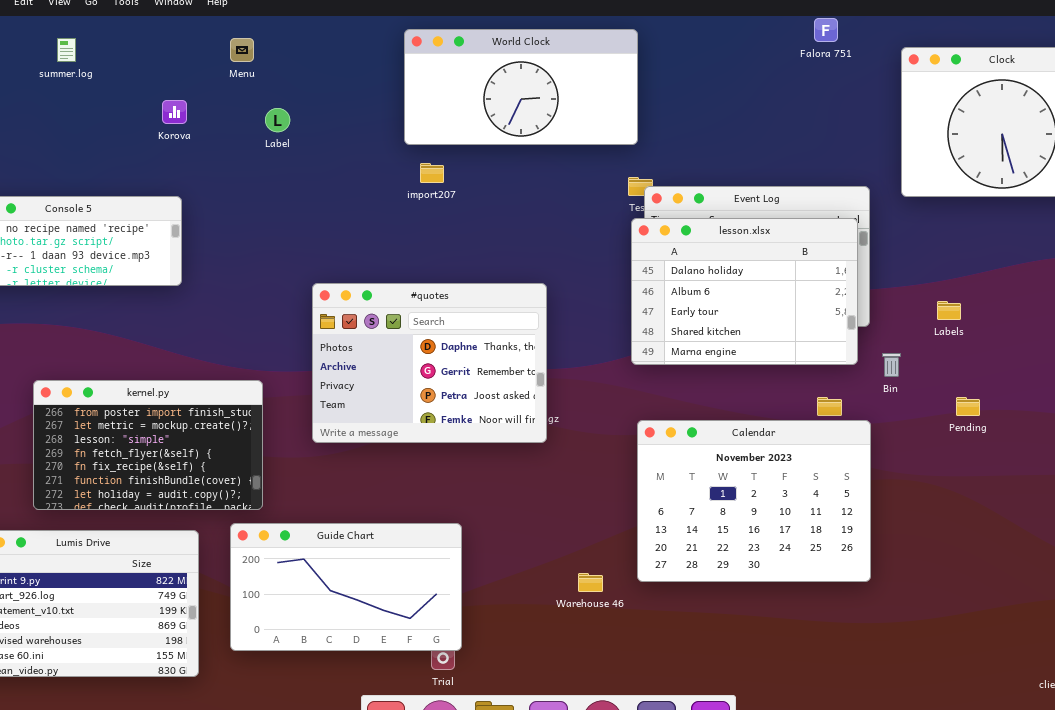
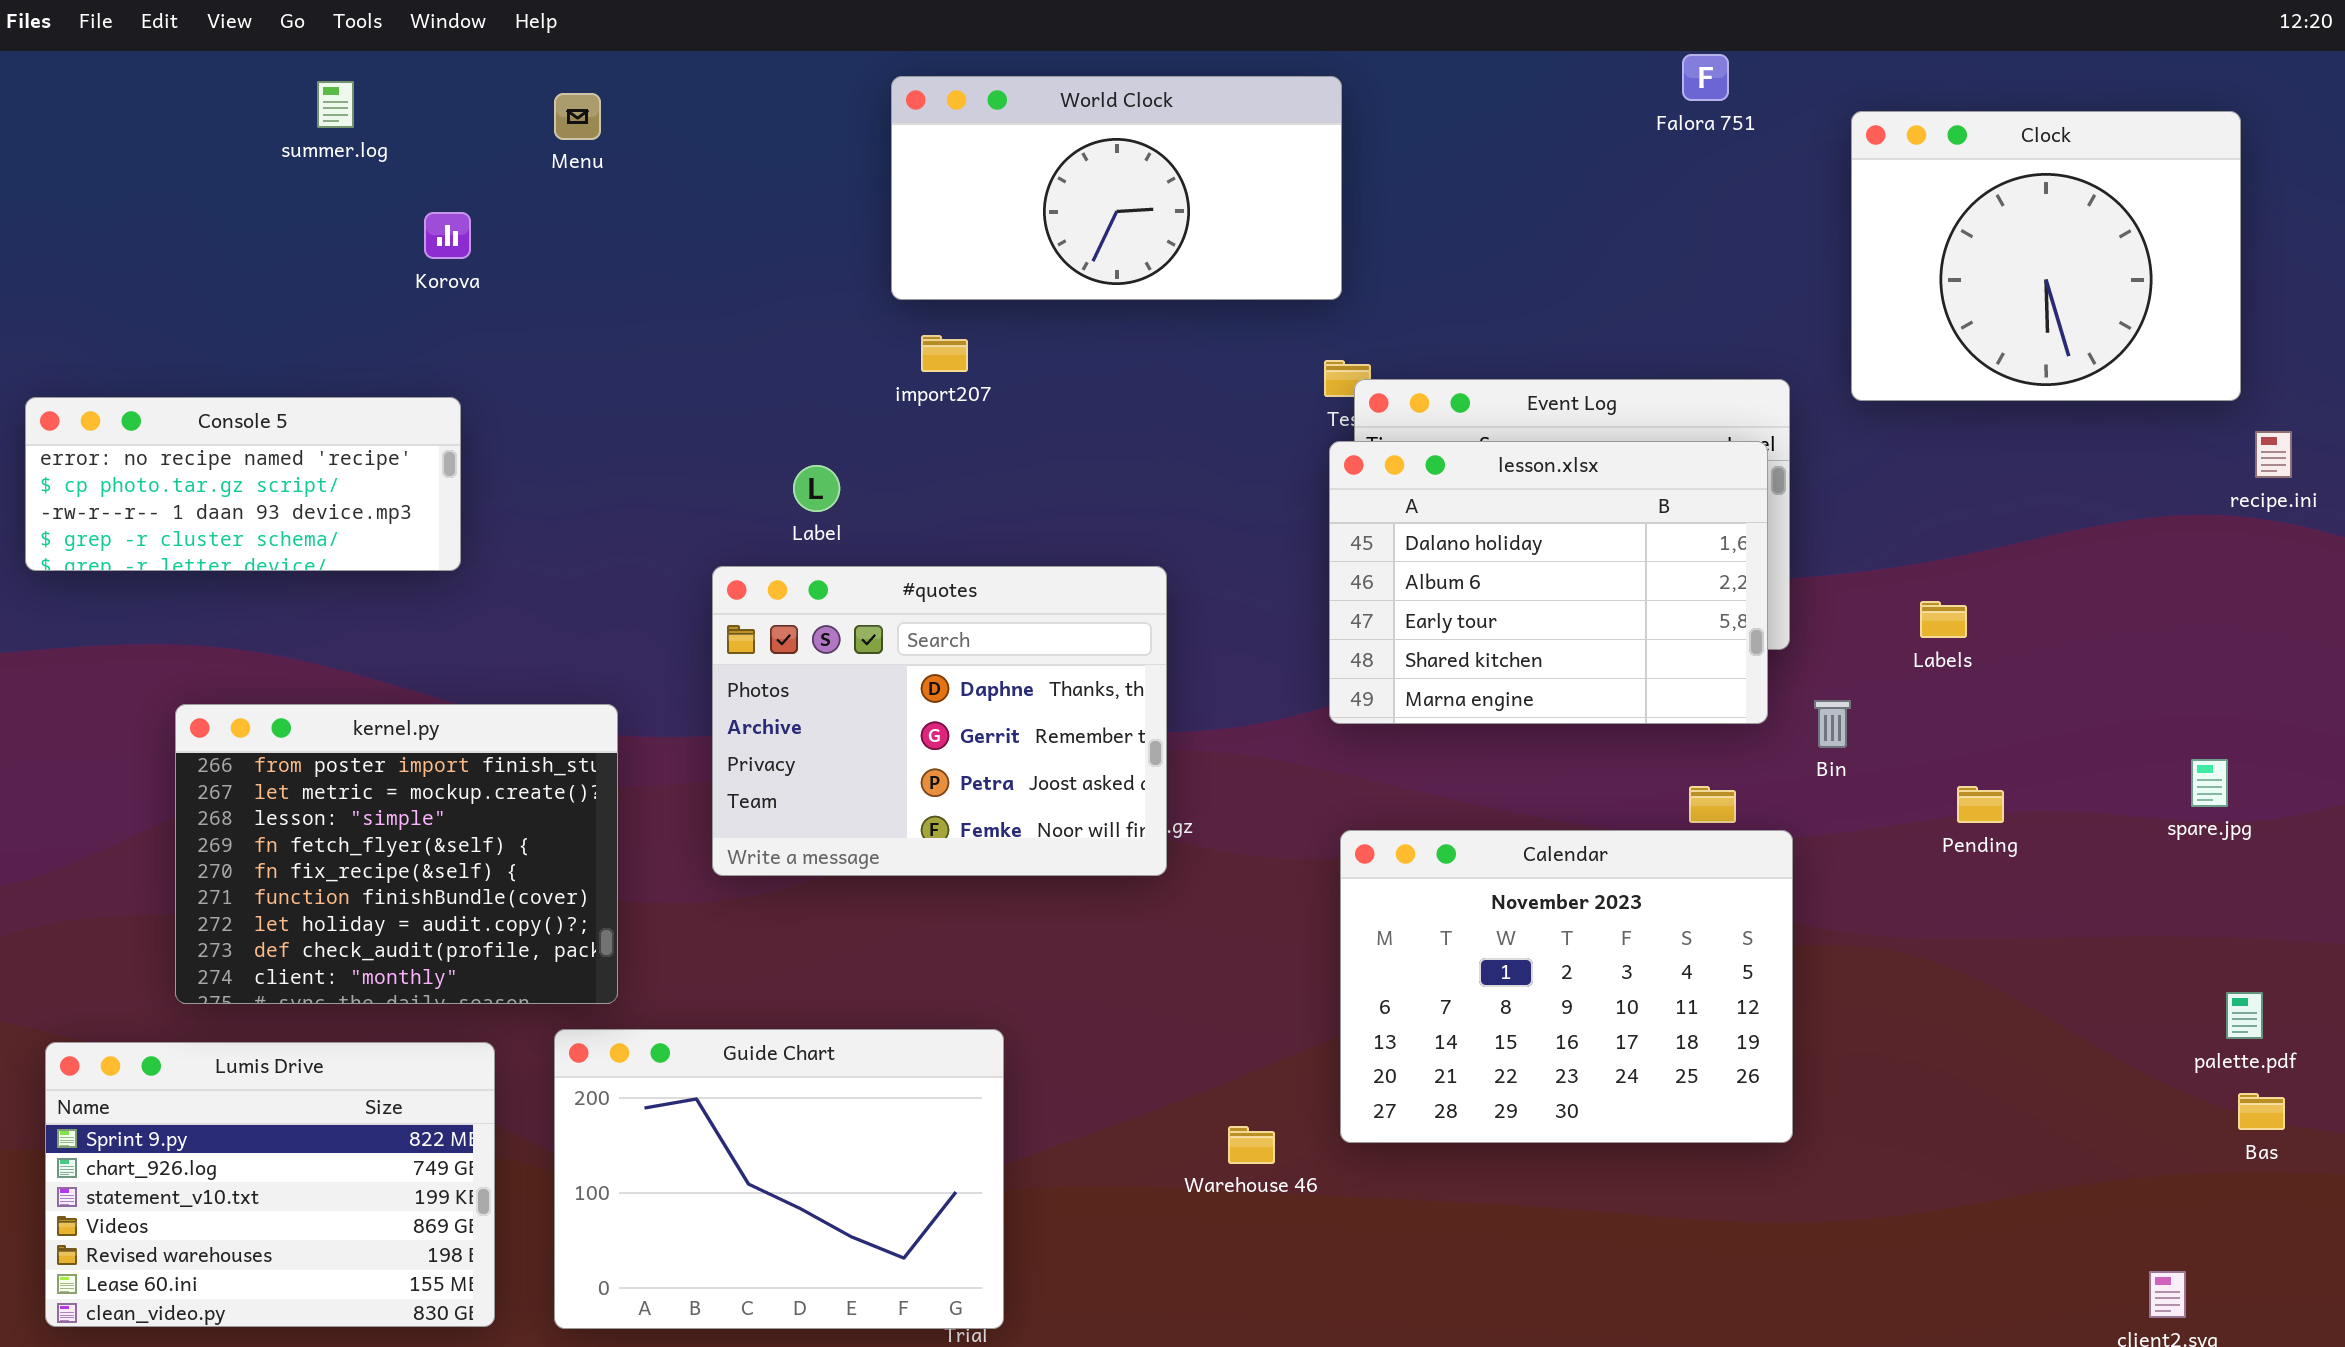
summer.log: [57,38,76,62] -> [317,81,354,128], moved
Label: [265,108,290,132] -> [793,465,840,512], moved
kernel.py: [33,380,263,510] -> [175,704,618,1004], resized
Guide Chart: [230,523,462,651] -> [554,1029,1004,1329], resized

